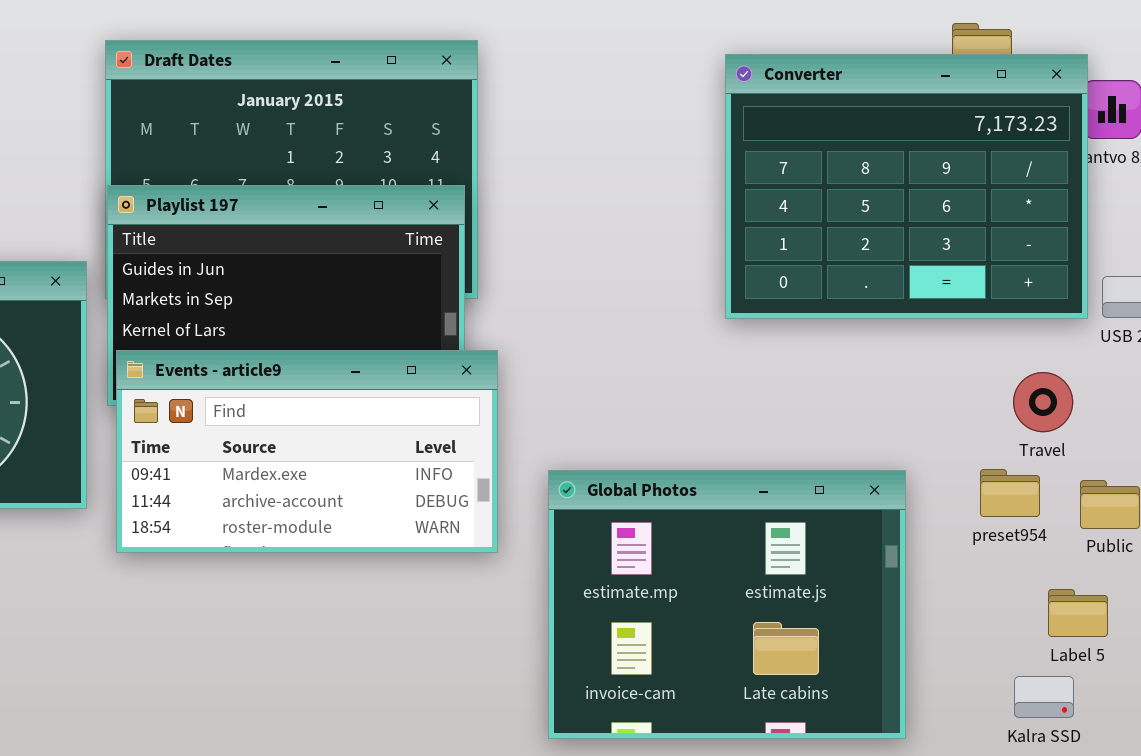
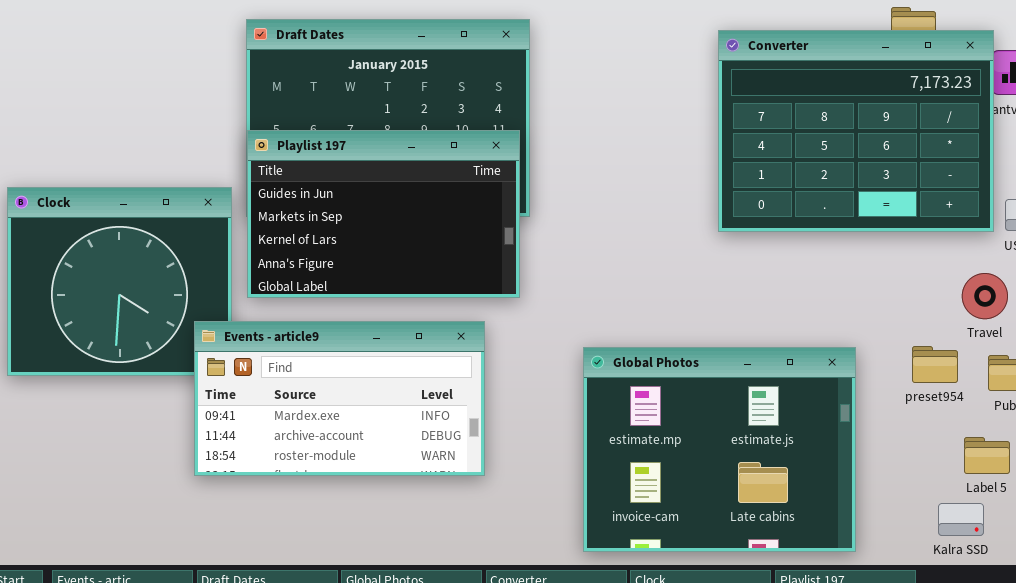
Events - article9: [116,350,498,553] -> [194,321,485,476], moved
Travel: [1013,372,1073,432] -> [962,273,1008,319], moved

